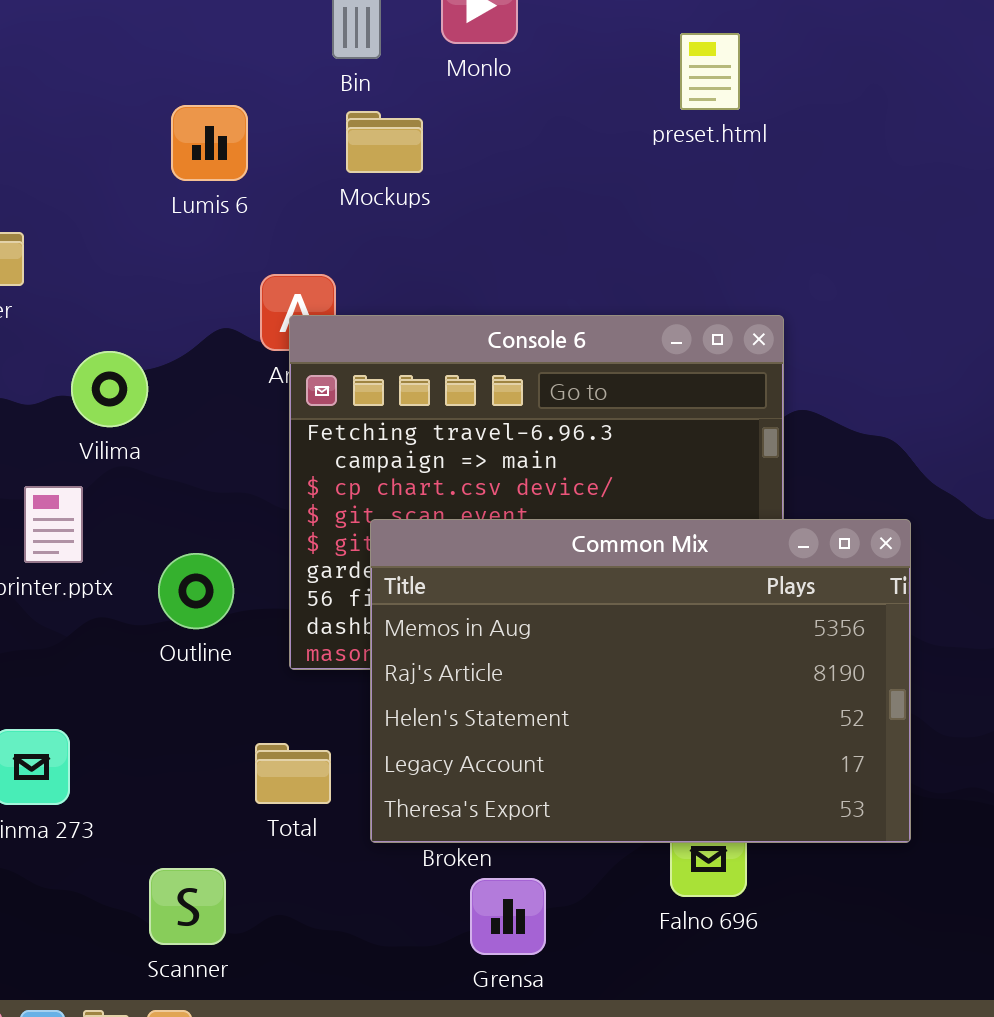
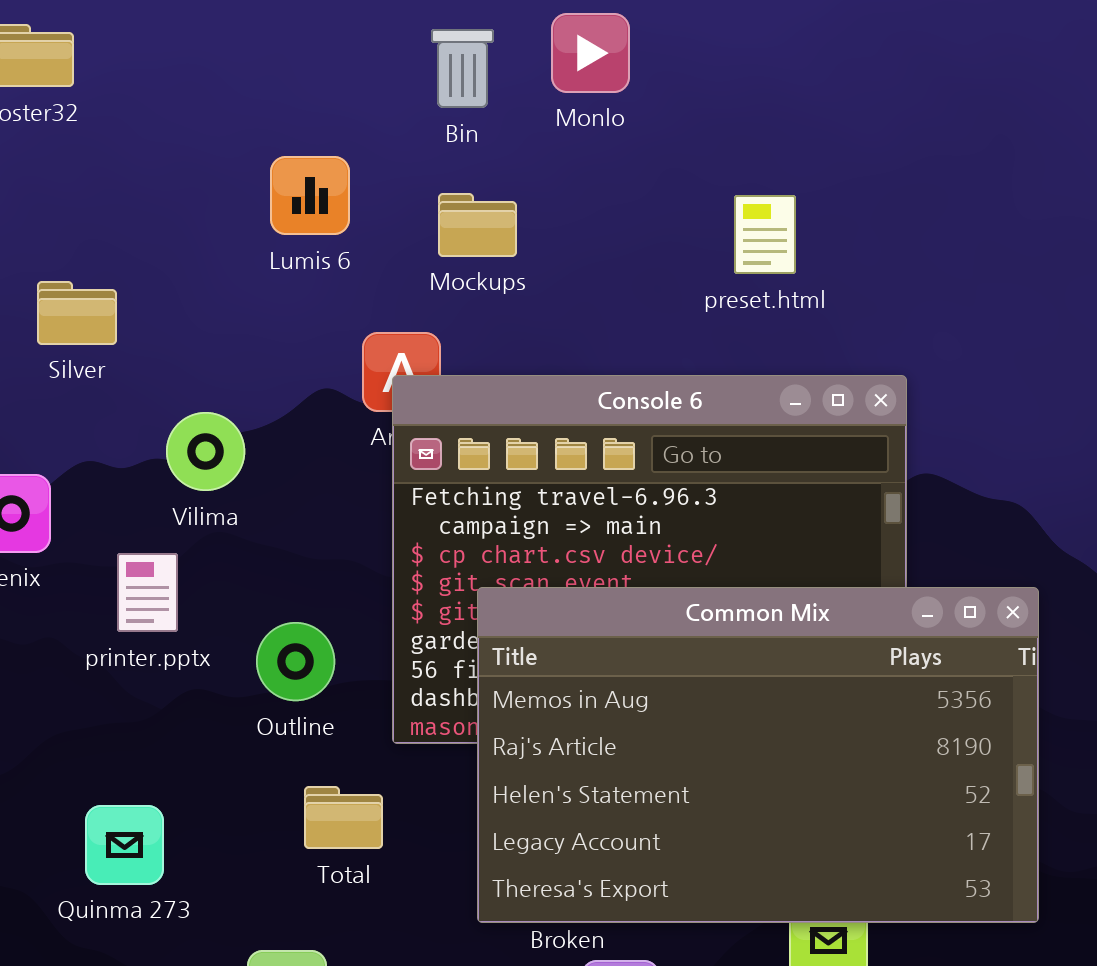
preset.html: [680,33,740,110] -> [734,195,796,274], moved
Mockups: [346,111,423,173] -> [438,193,517,257], moved
Total: [255,743,331,804] -> [304,786,383,849], moved

